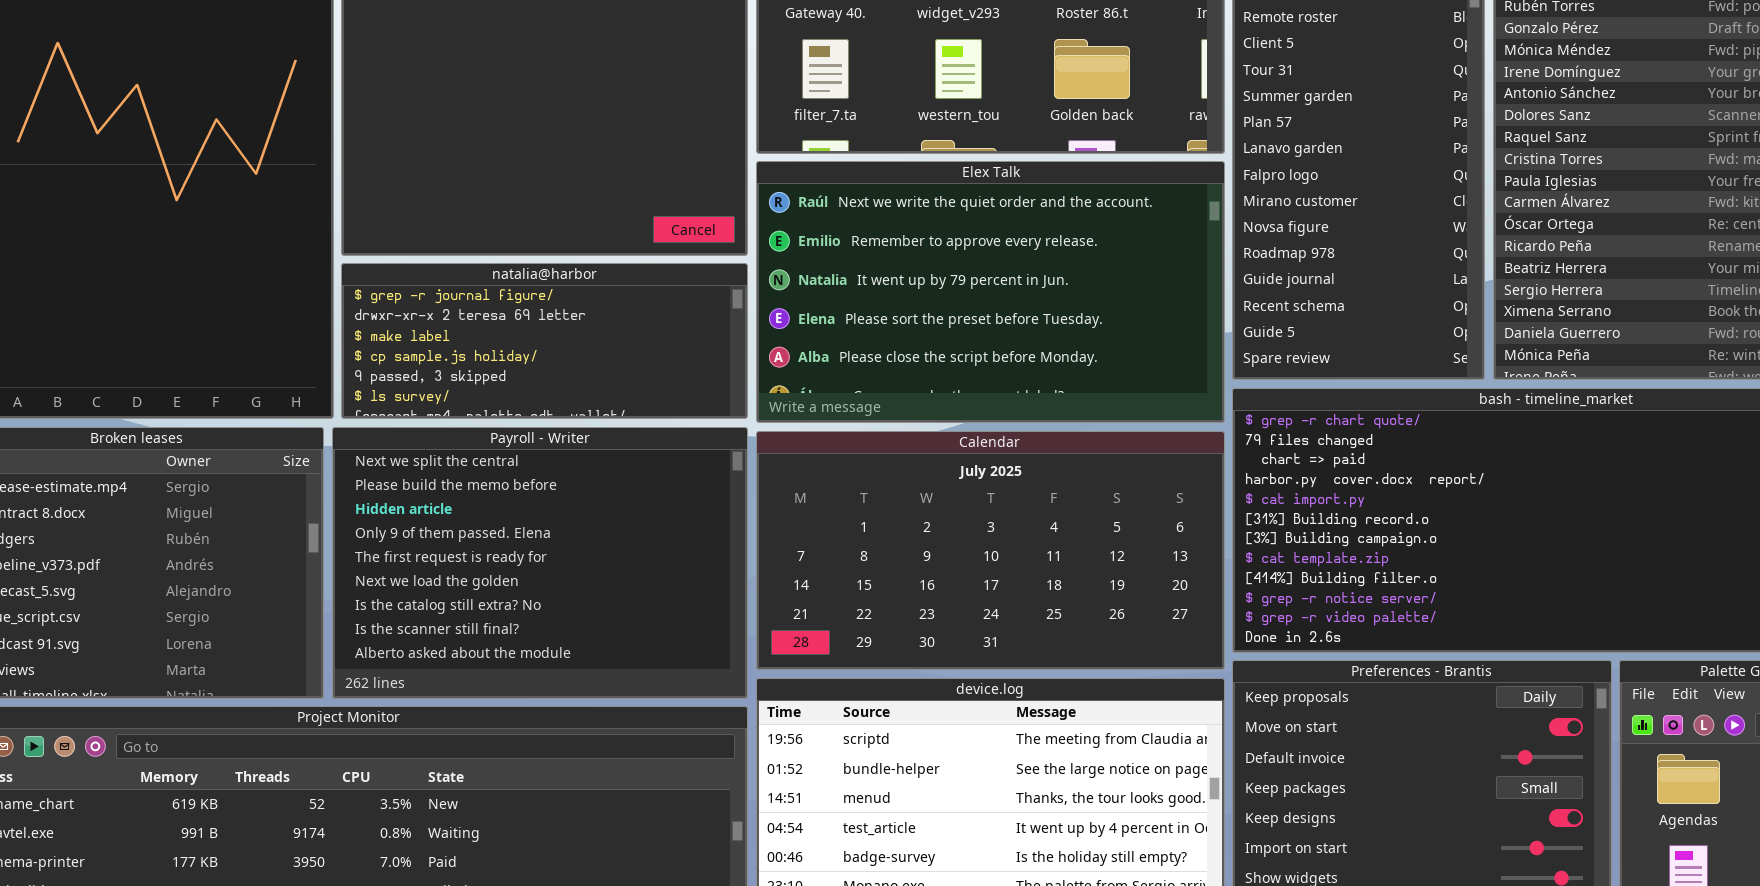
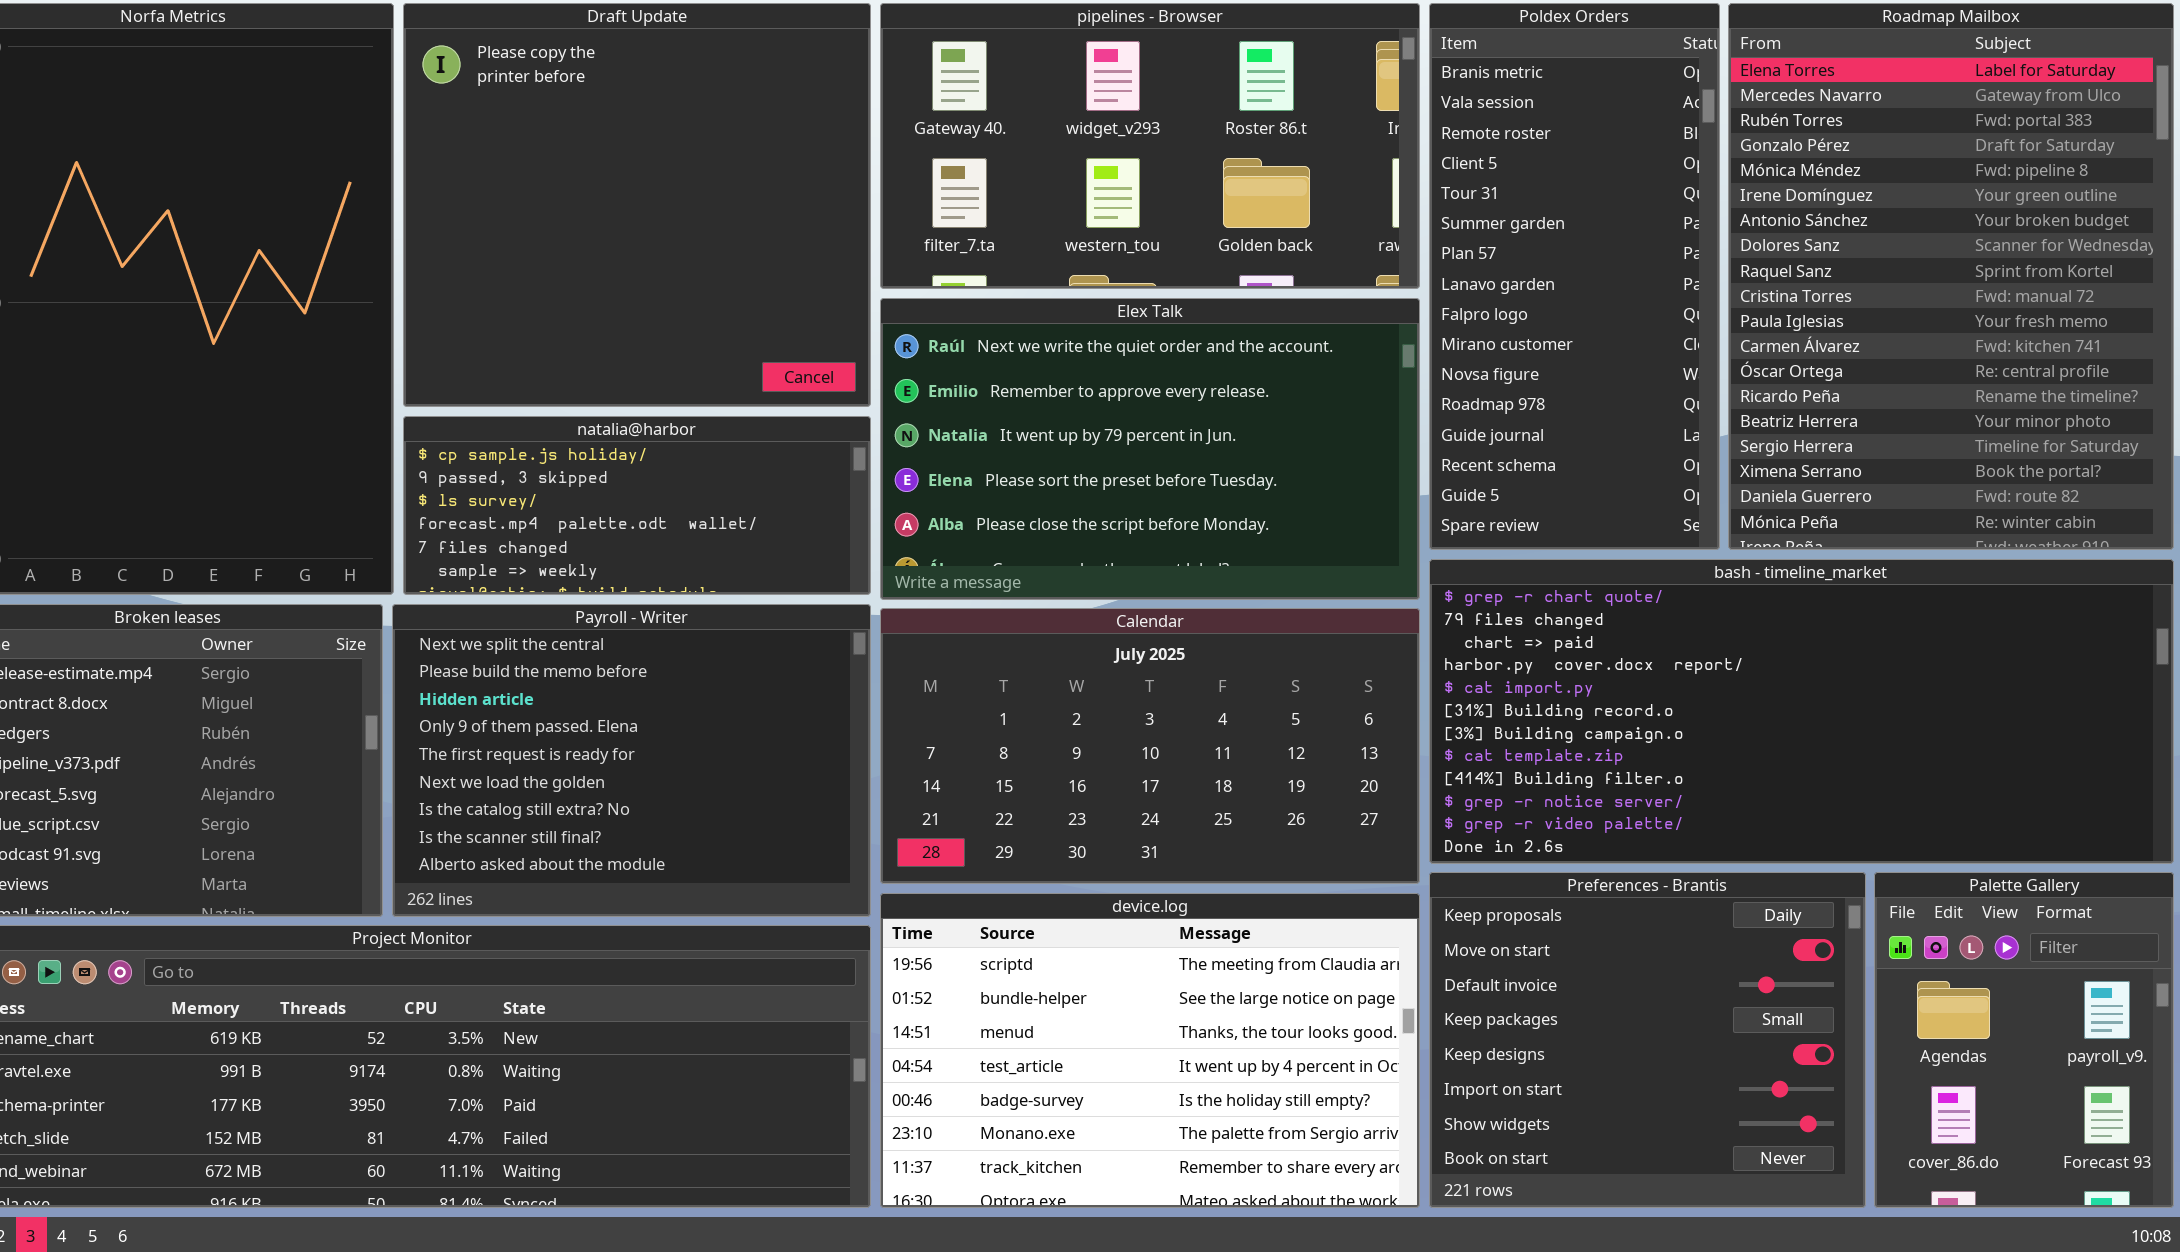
natalia@harbor: [341,263,748,419] -> [403,416,871,595], scrolled down 3 rows

